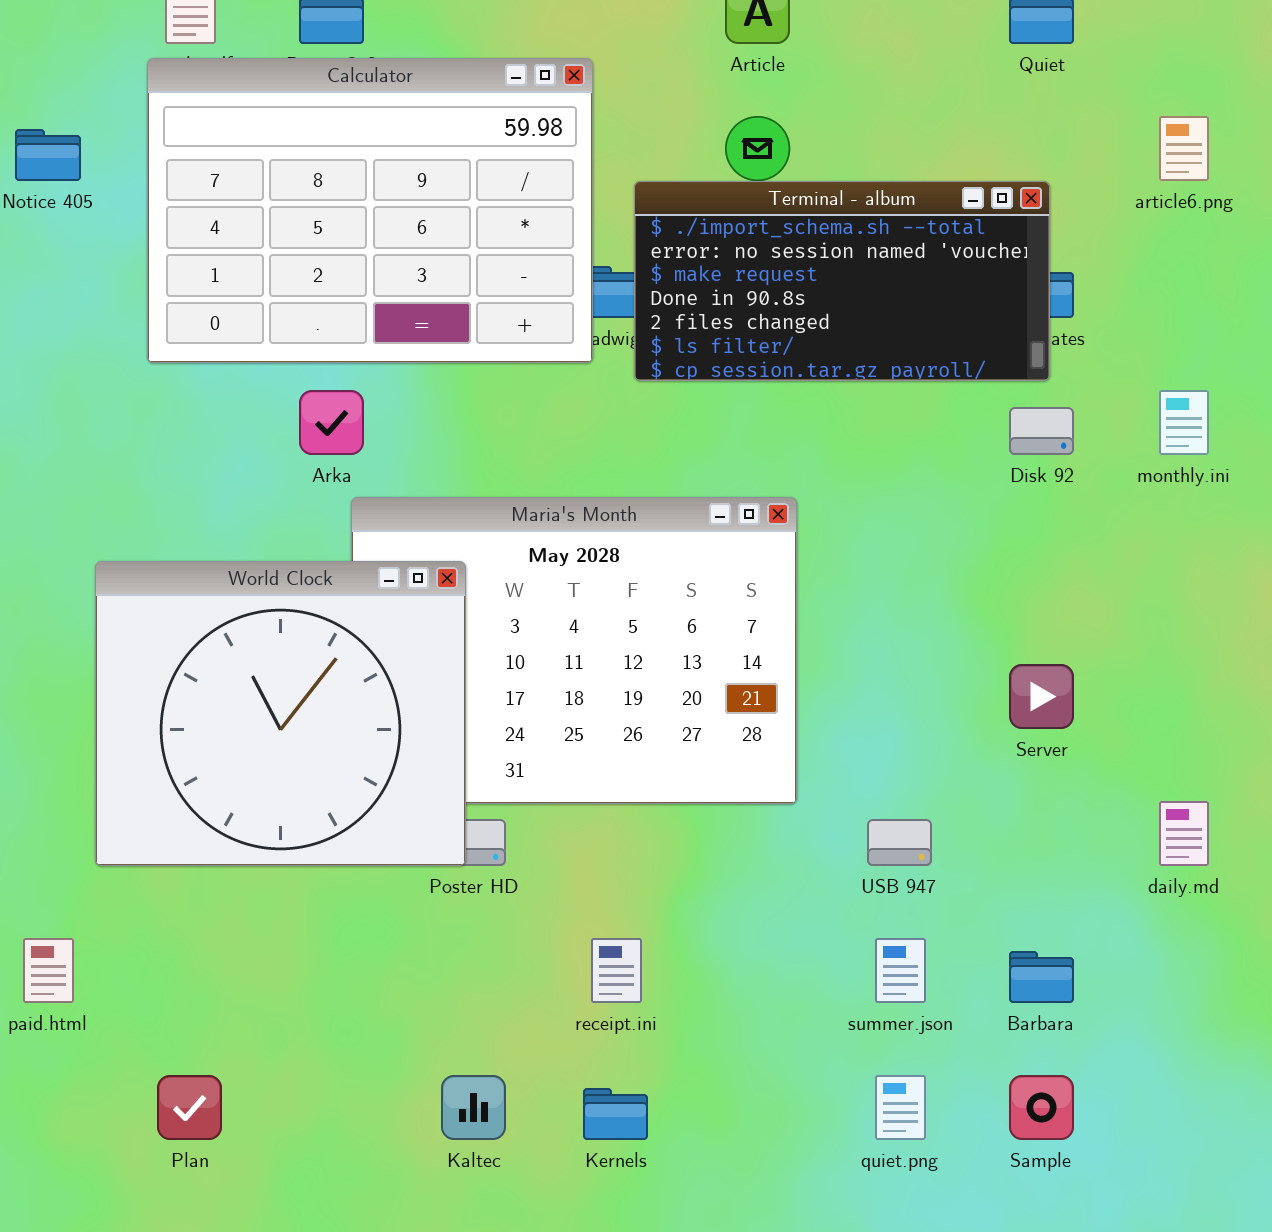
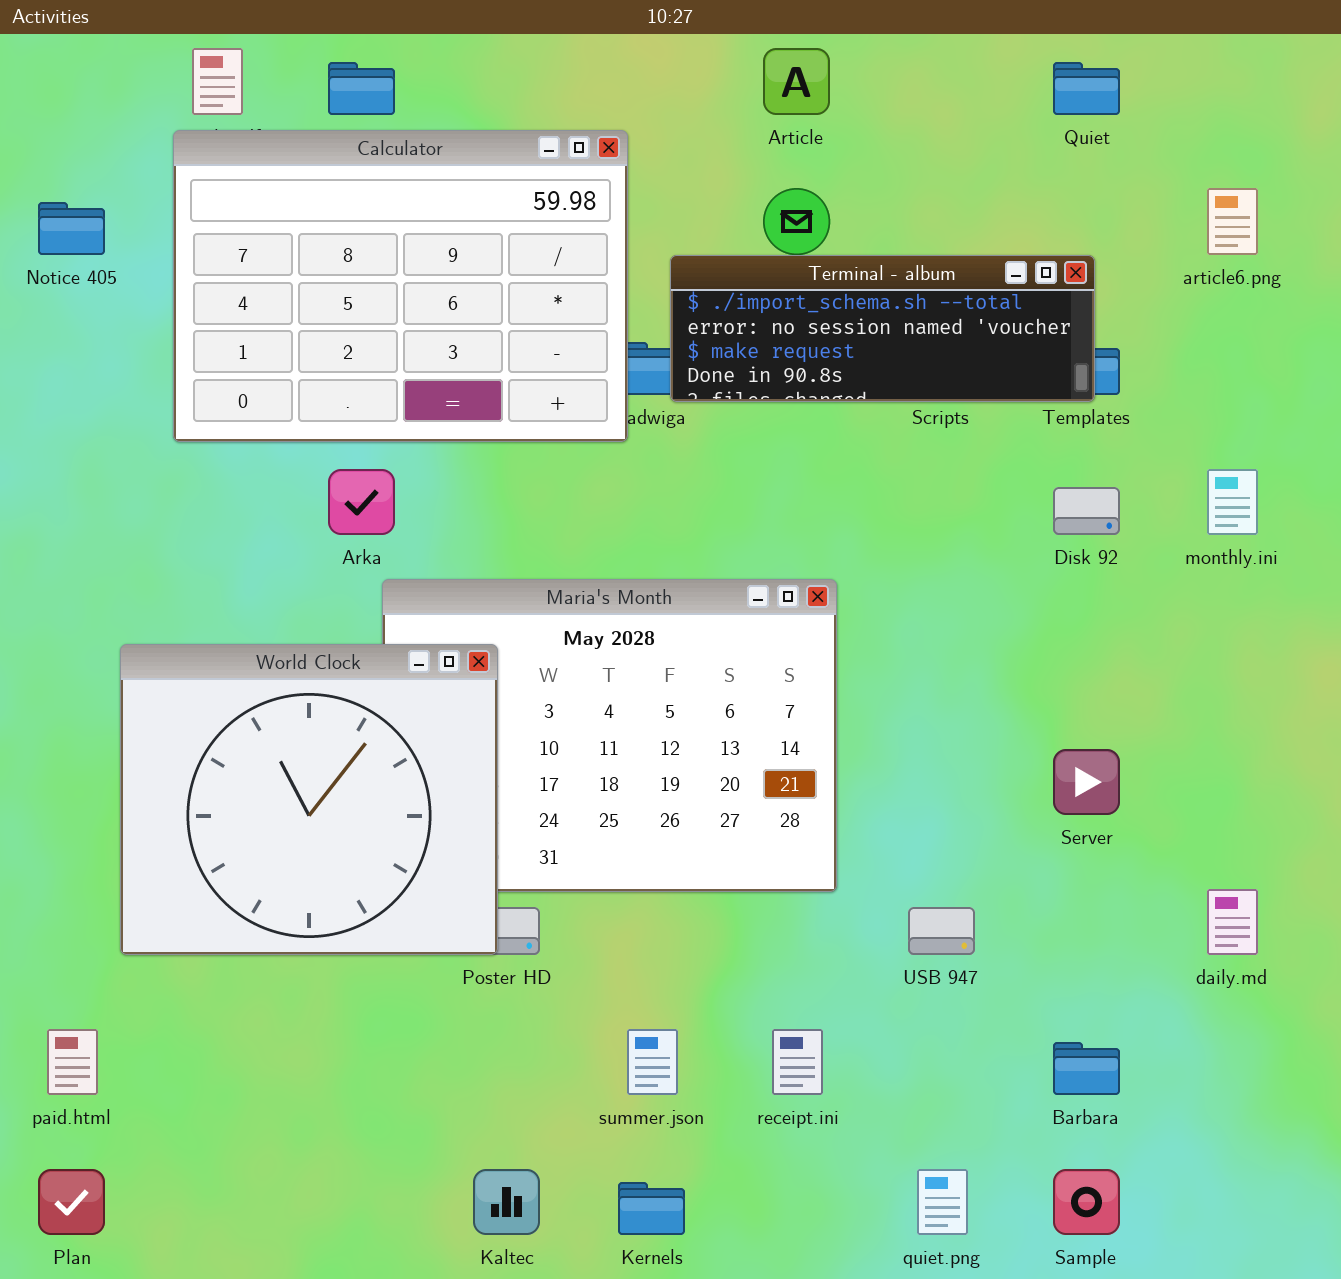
Terminal - album: [634,181,1050,381] -> [670,255,1095,402], resized
receipt.ini: [591,938,642,1003] -> [772,1029,823,1095], moved
summer.json: [875,938,926,1003] -> [627,1029,678,1095], moved
Plan: [157,1075,222,1140] -> [38,1169,105,1235], moved

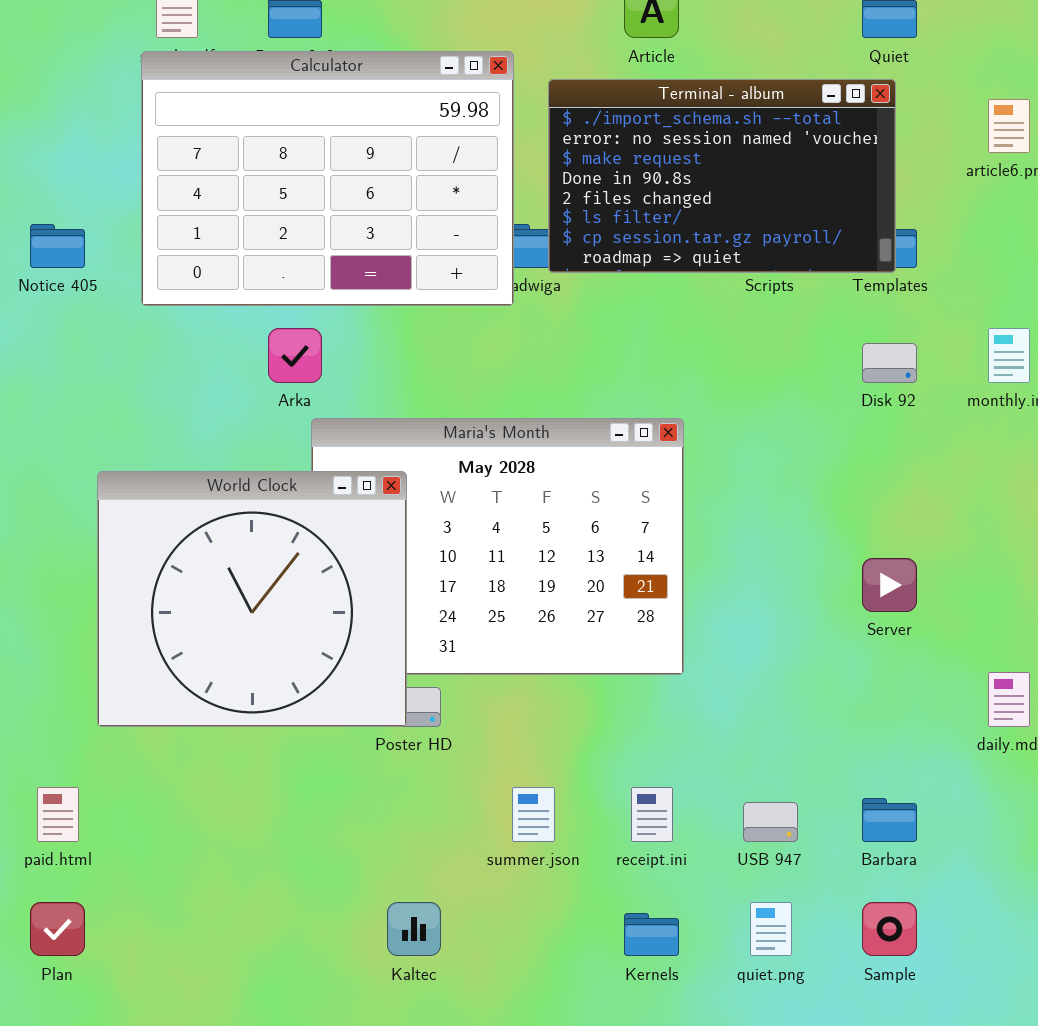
Notice 405: [38,202,105,255] -> [30,224,85,268], moved
Terminal - album: [670,255,1095,402] -> [548,79,896,273], resized
USB 947: [908,907,975,955] -> [743,802,798,842], moved
Kernels: [618,1182,685,1235] -> [624,913,679,956], moved

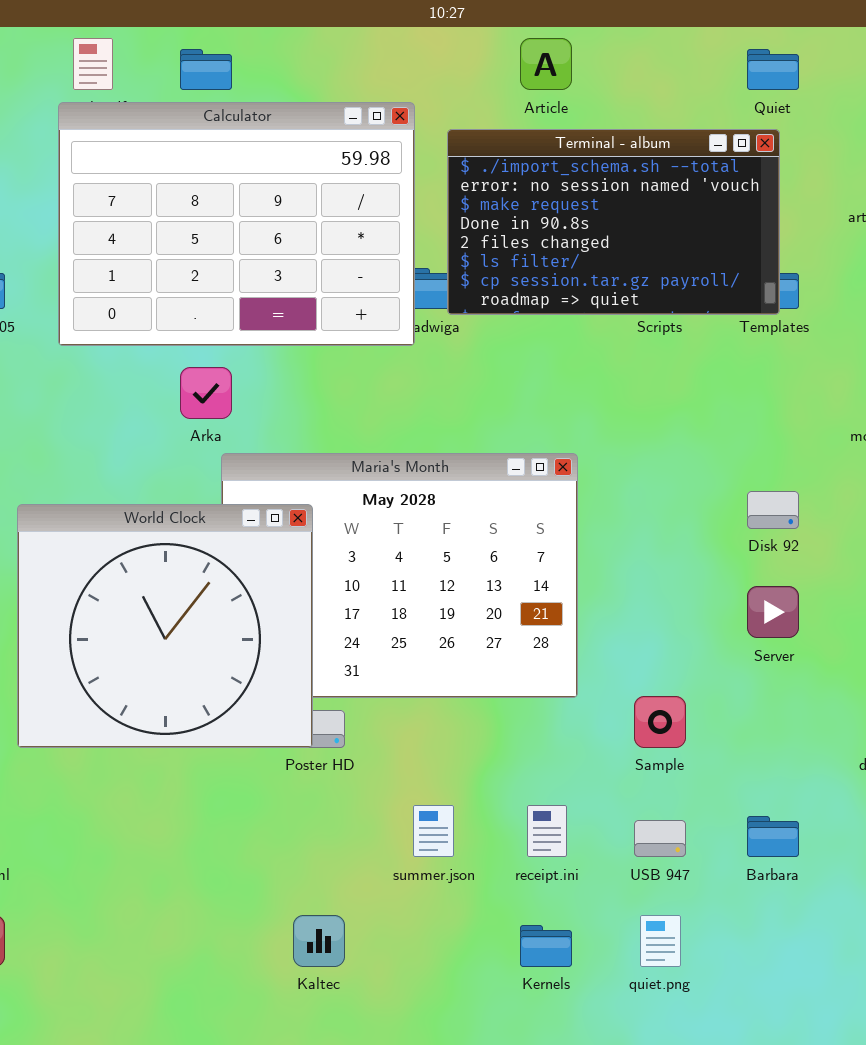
Disk 92: [862,343,917,383] -> [747,491,799,529], moved
Sample: [862,902,917,956] -> [634,696,686,748], moved

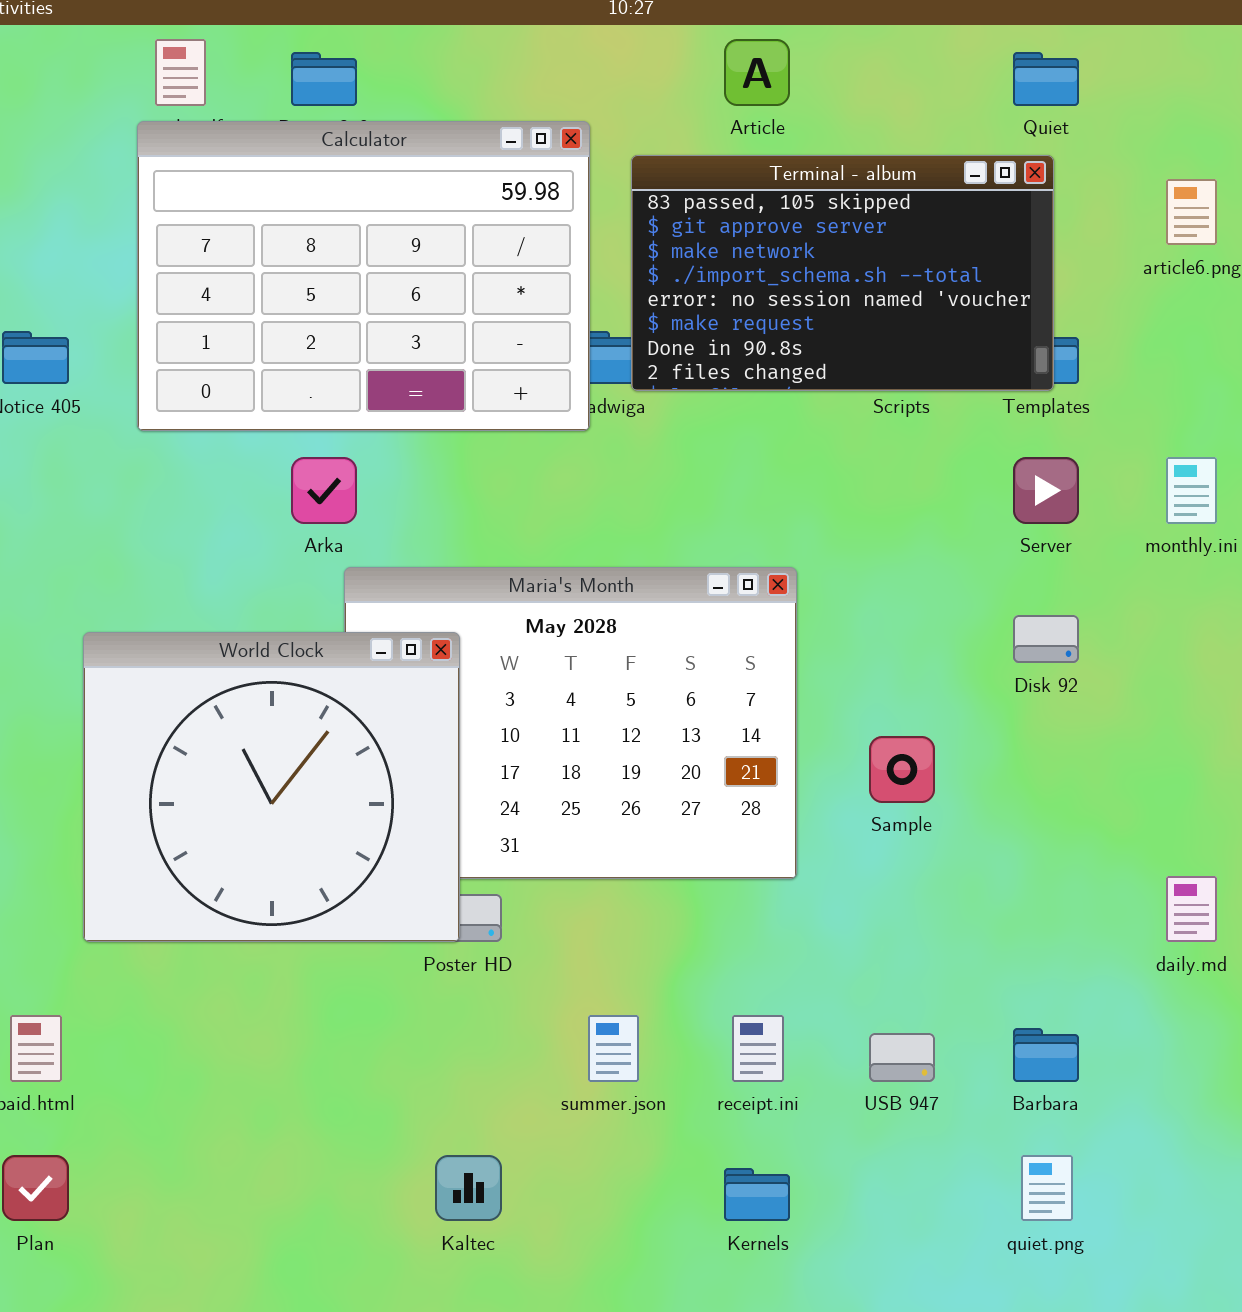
Terminal - album: [447,129,780,315] -> [631,155,1054,391], scrolled up 3 rows
Server: [747,586,799,638] -> [1013,457,1079,524], moved
Sample: [634,696,686,748] -> [869,736,935,803], moved
quiet.png: [640,915,681,967] -> [1021,1155,1073,1221], moved

